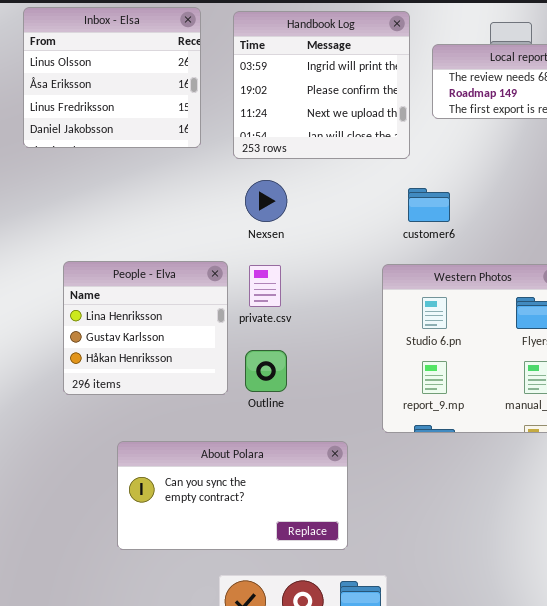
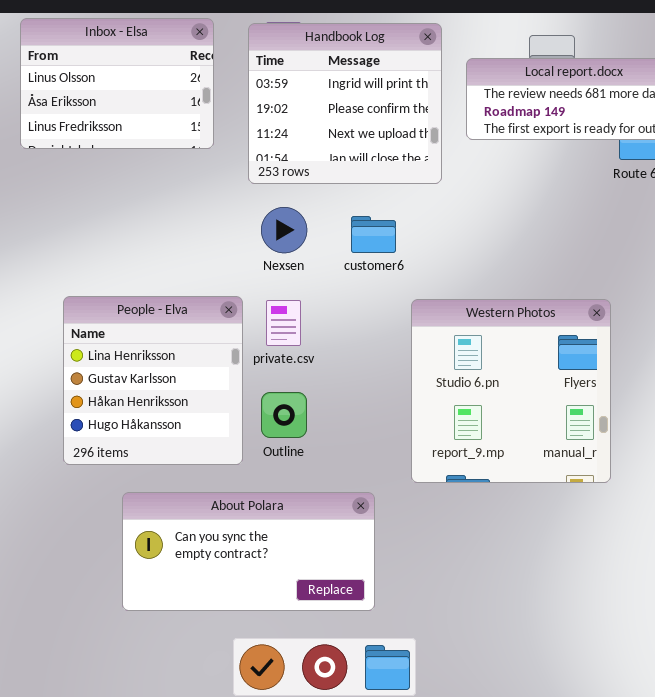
Inbox - Elsa: [23,7,201,148] -> [20,18,214,149], resized
customer6: [408,188,450,222] -> [351,216,396,253], moved
People - Elva: [63,261,228,395] -> [63,296,243,465], resized

